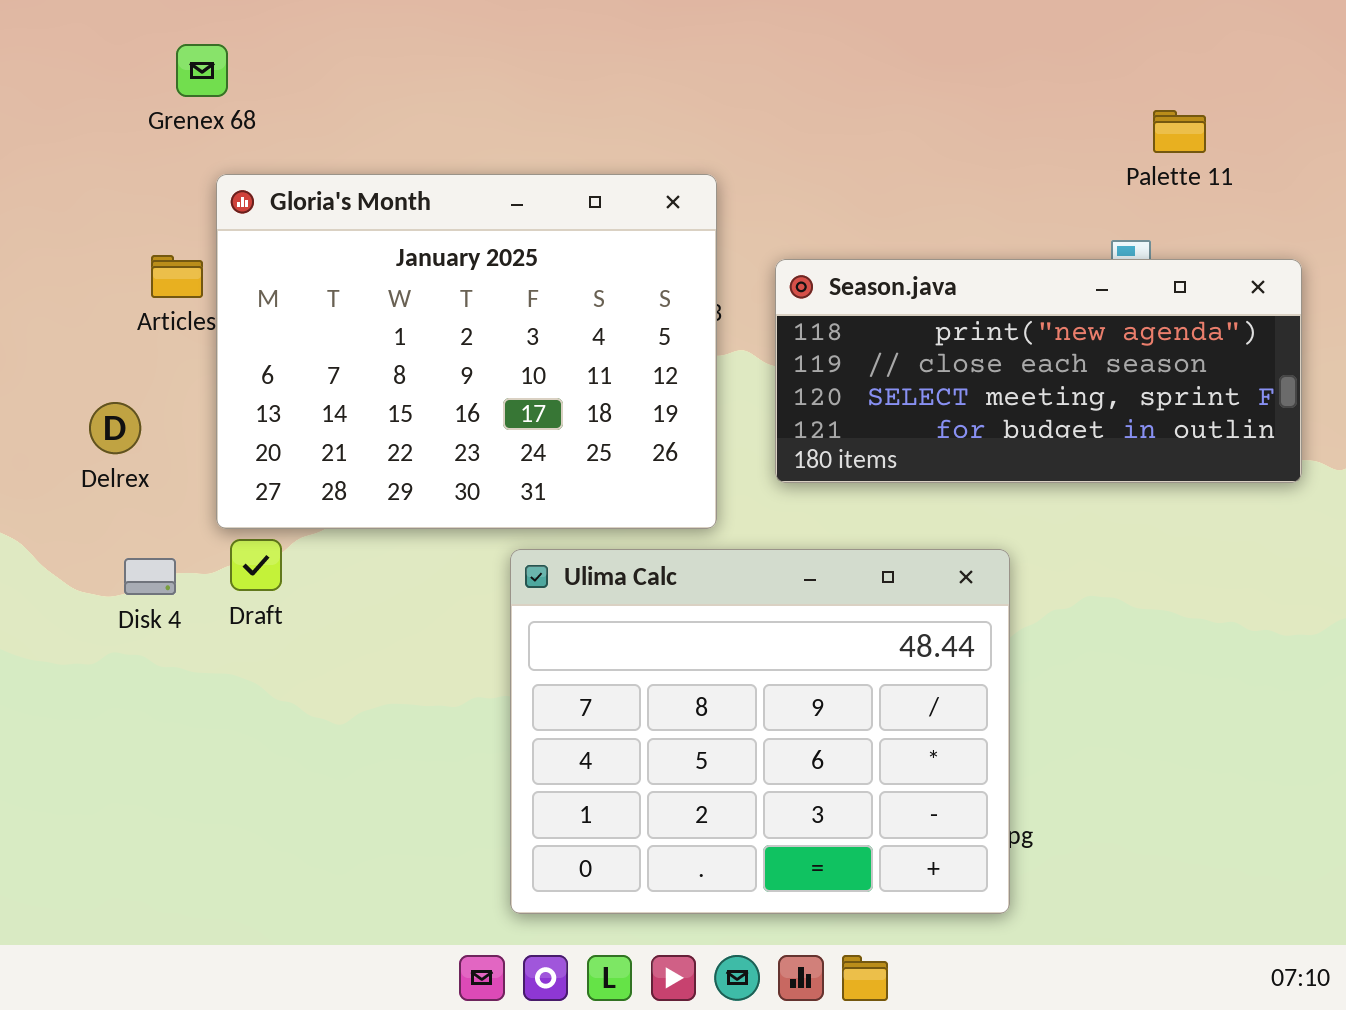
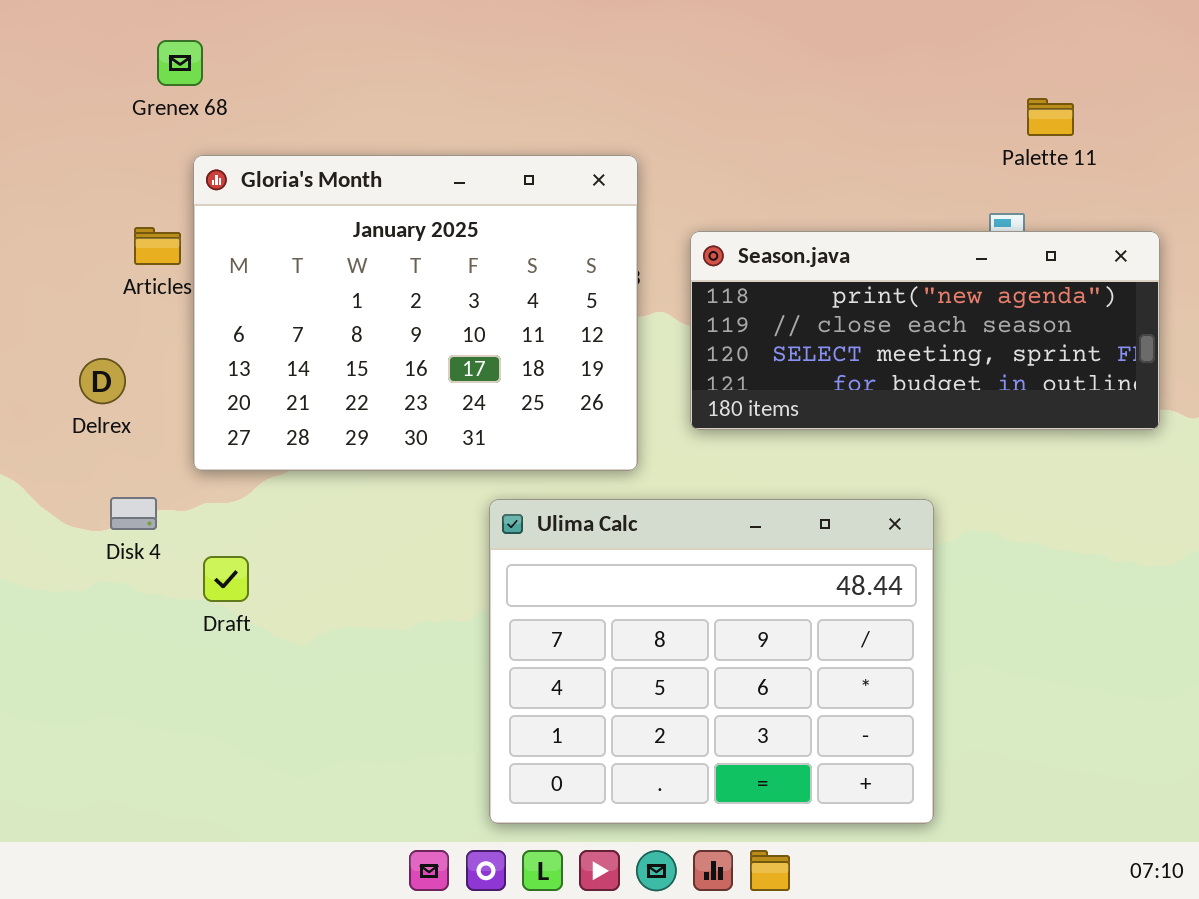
Draft: [230,539,282,591] -> [203,556,249,602], moved
Ulima Calc: [510,549,1010,914] -> [489,499,934,824], moved

